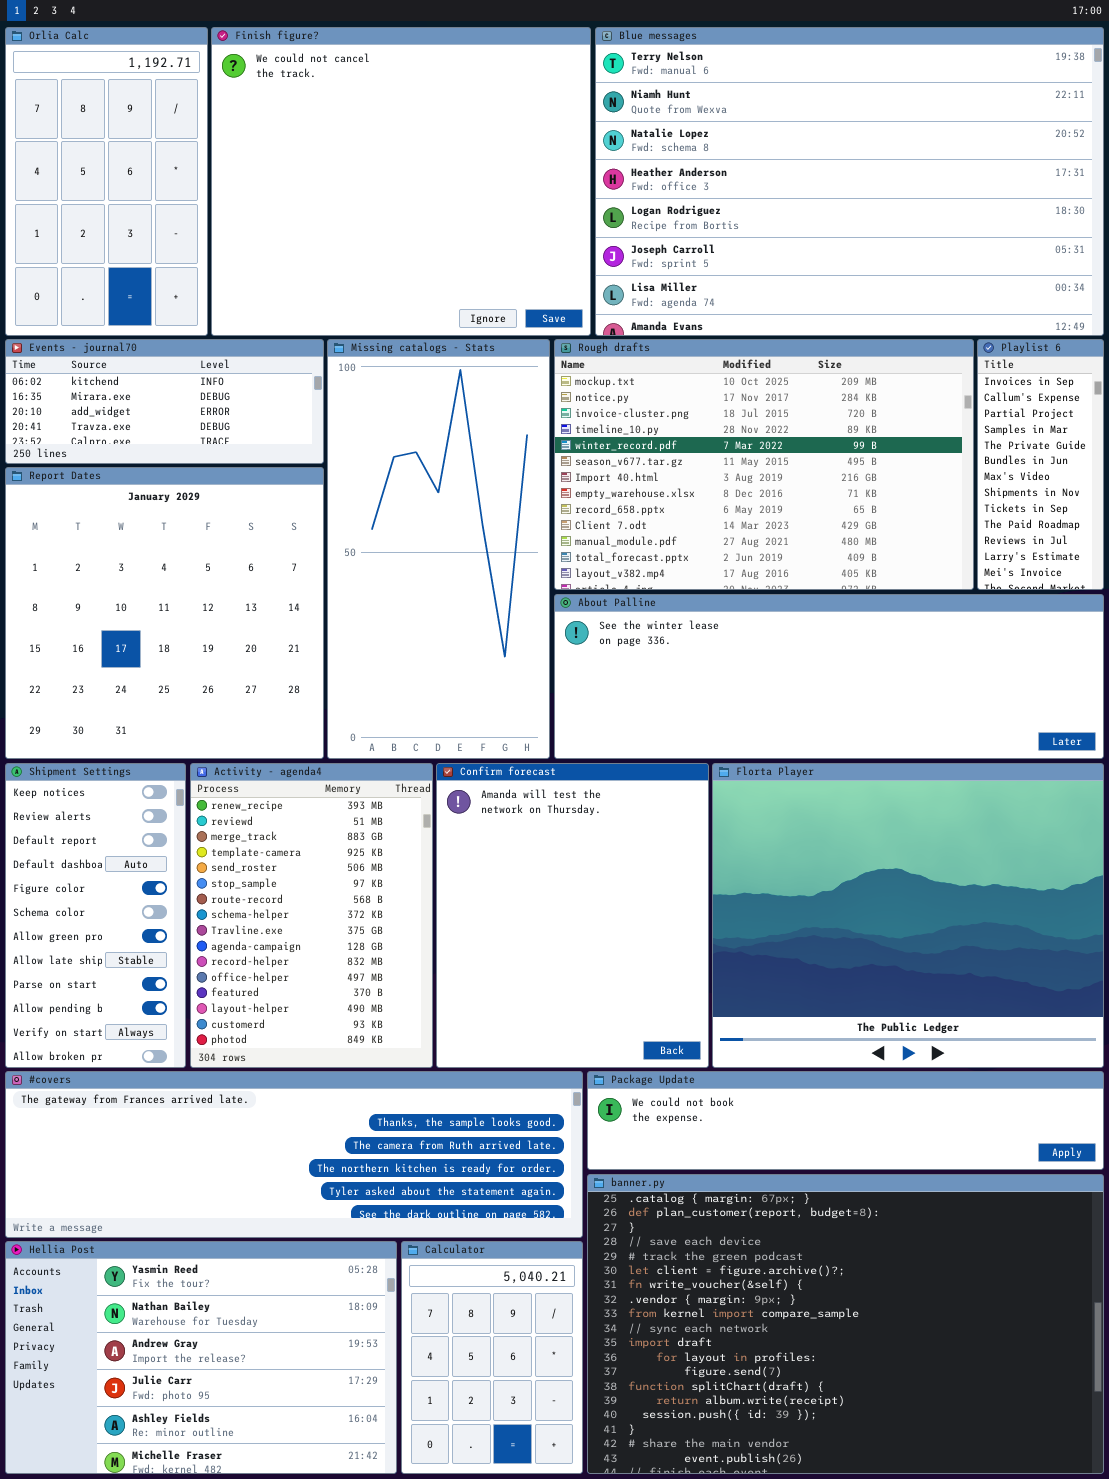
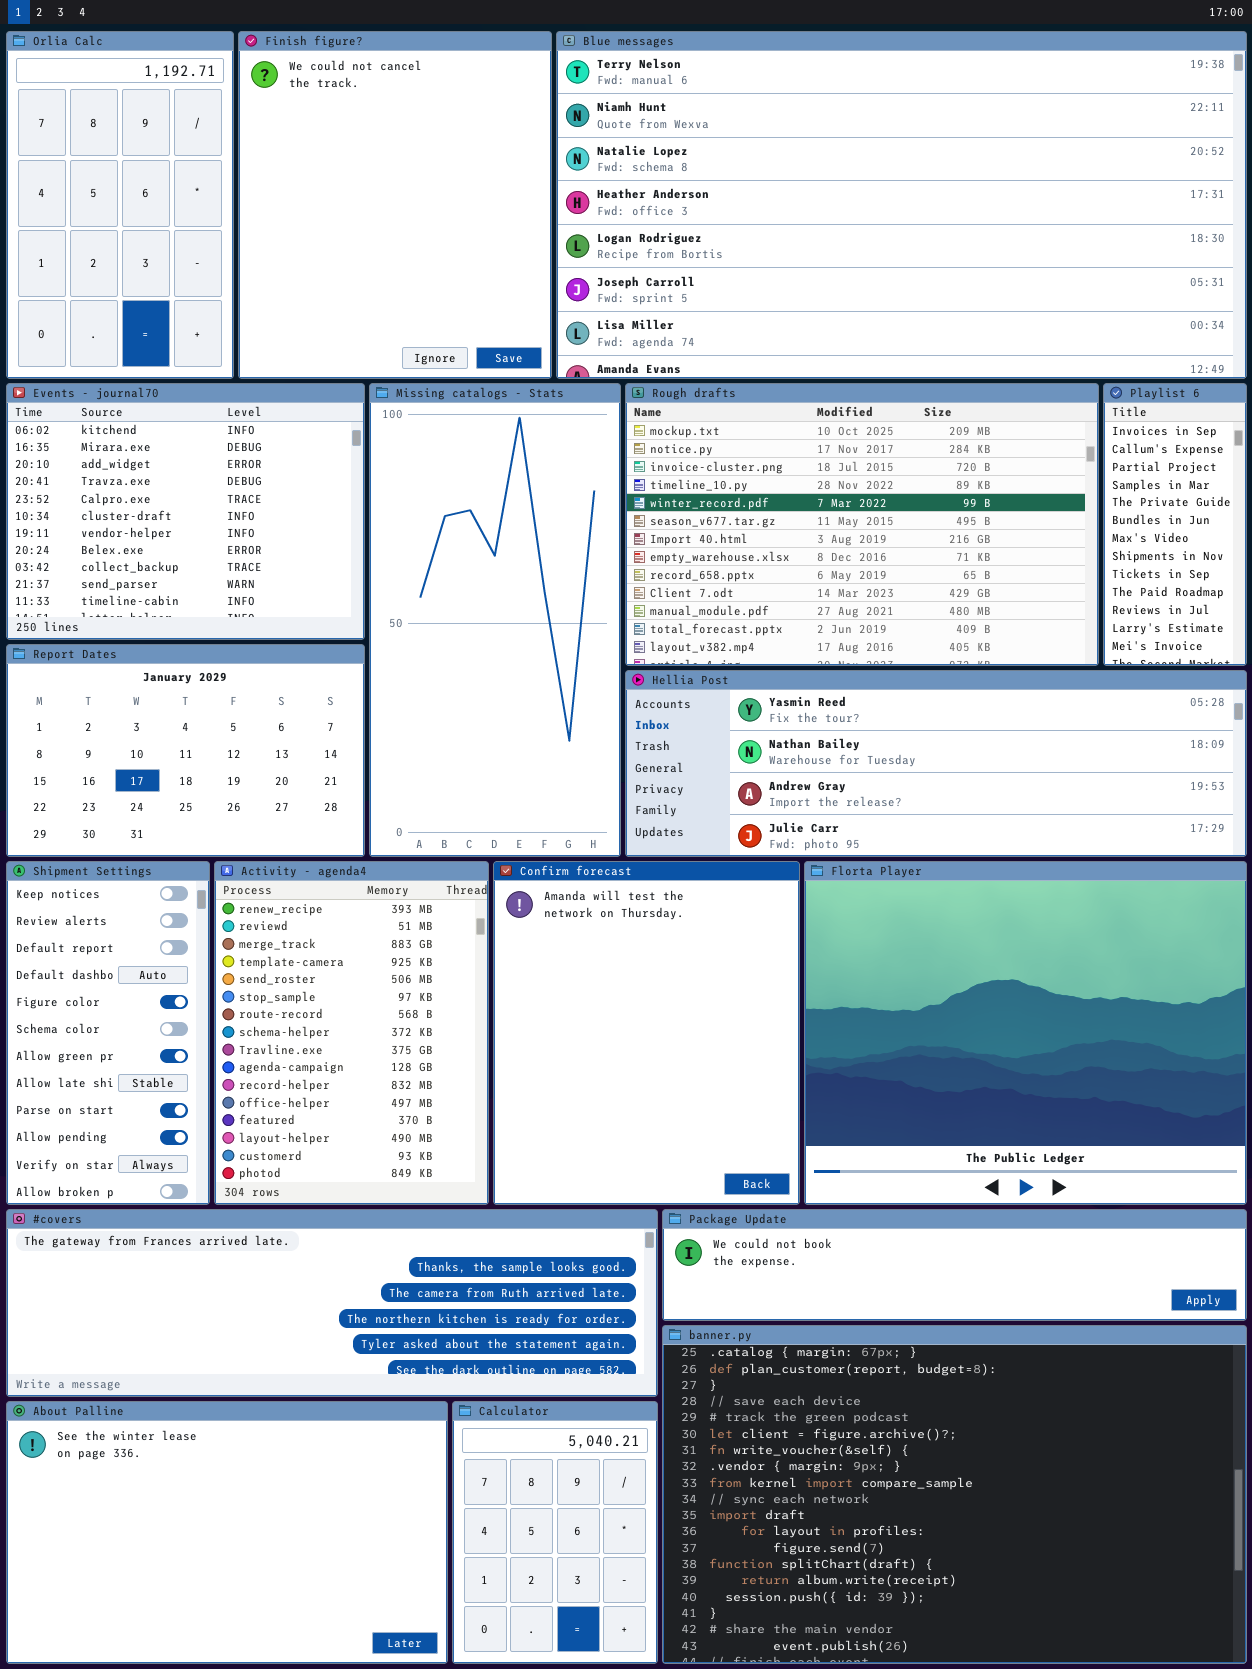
Finish figure?: [211,27,591,336] -> [238,31,552,379], resized
Blue messages: [595,27,1104,336] -> [556,31,1247,379], resized
Events - journal70: [5,339,324,464] -> [6,383,365,640], resized
Report Dates: [5,467,324,759] -> [6,644,365,857], resized
About Palline: [554,594,1104,759] -> [6,1401,448,1664], moved, resized
Hellia Post: [5,1241,397,1474] -> [625,670,1247,857], moved, resized

